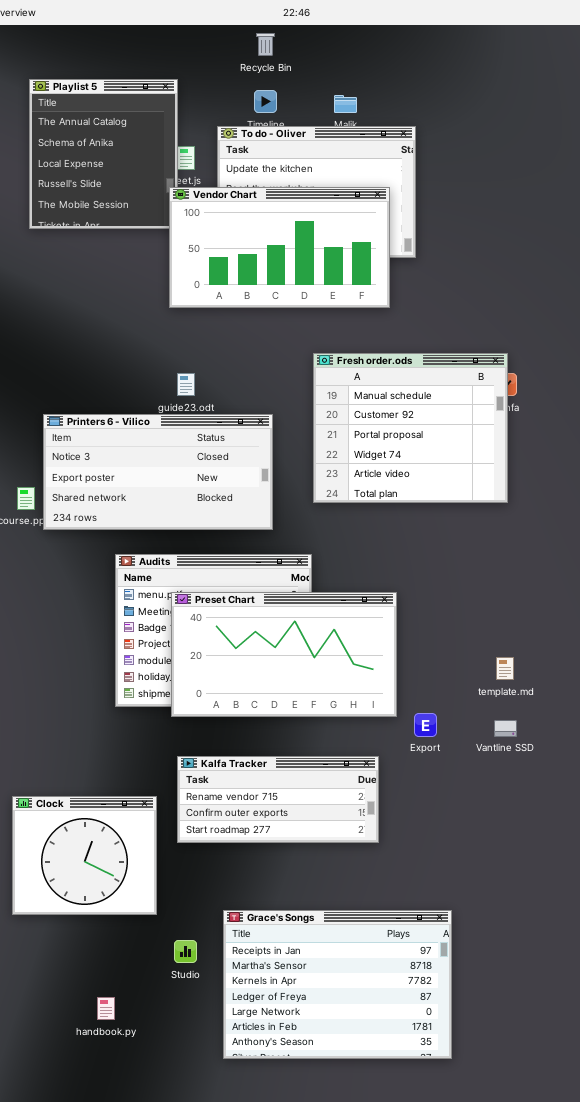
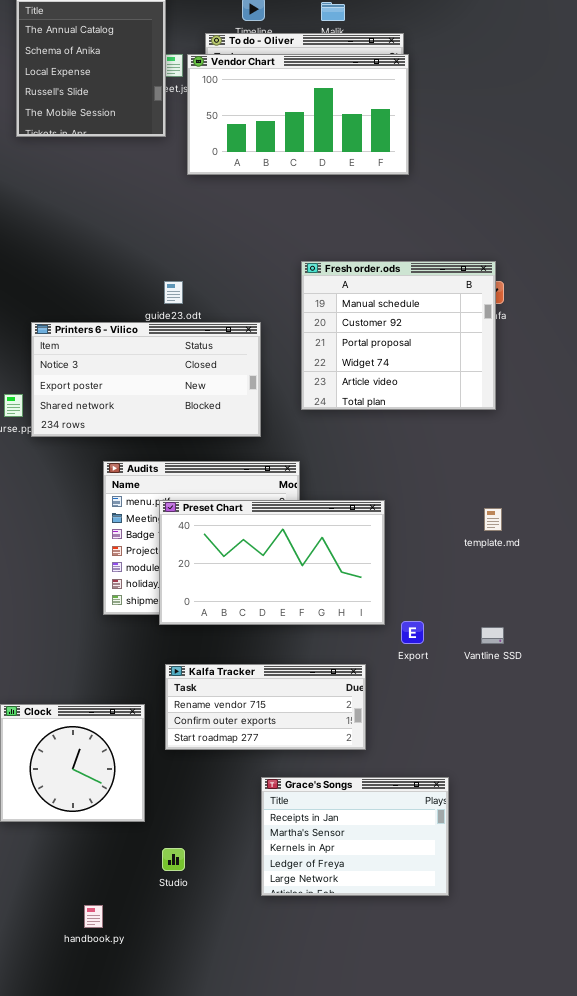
Vendor Chart: [169,187,390,308] -> [187,54,409,175], moved
template.md: [496,657,514,680] -> [484,508,502,531], moved
Grace's Songs: [223,910,452,1059] -> [261,777,449,896], moved, resized

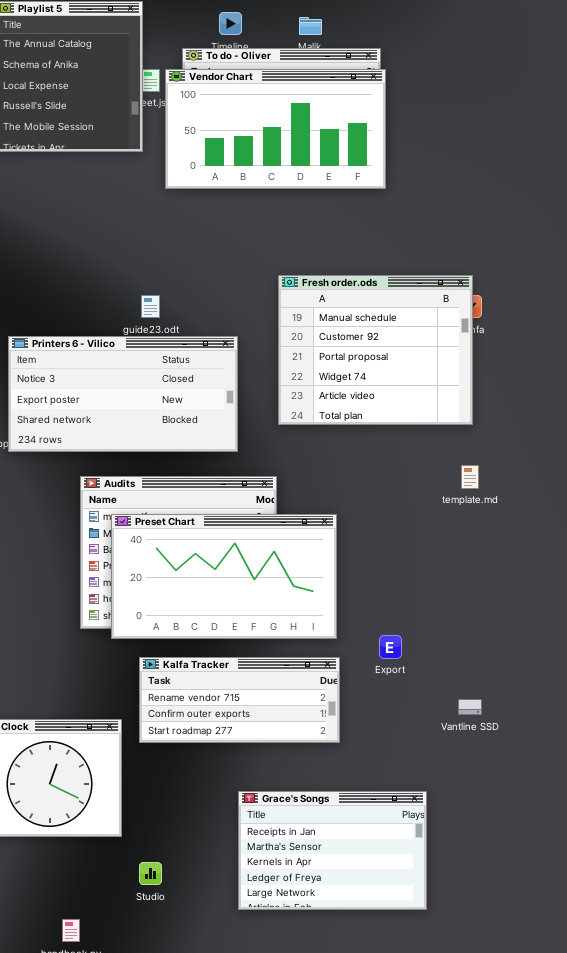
Preset Chart: [159,500,385,625] -> [111,514,337,639], moved
template.md: [484,508,502,531] -> [461,465,479,489], moved
Vantline SSD: [481,627,504,644] -> [458,699,482,715], moved
Kalfa Tracker: [165,664,366,750] -> [139,657,340,743], moved

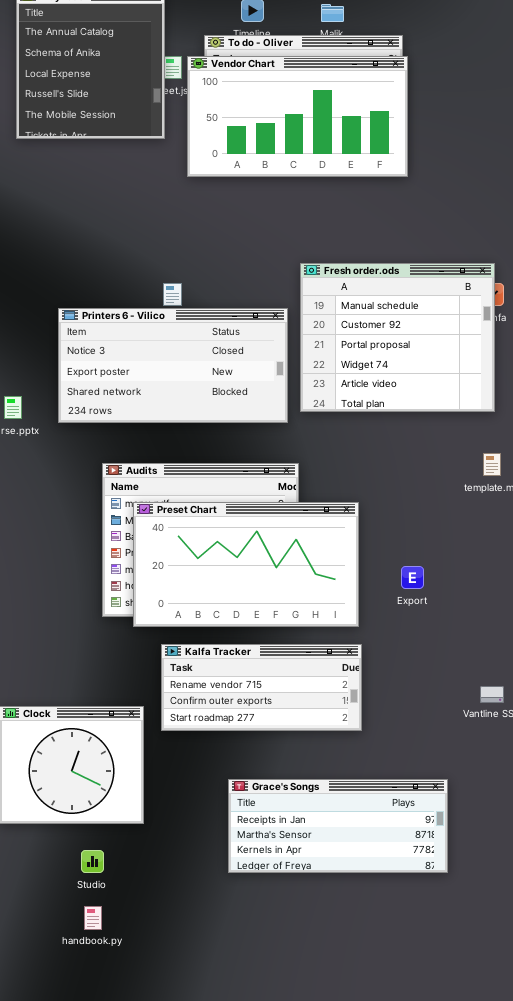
Printers 6 - Vilico: [8,336,238,452] -> [58,308,288,423], moved
Export: [379,635,402,659] -> [401,566,424,589], moved
Grace's Songs: [238,791,427,910] -> [228,779,448,873], resized
Studio: [139,862,162,885] -> [81,850,104,873], moved

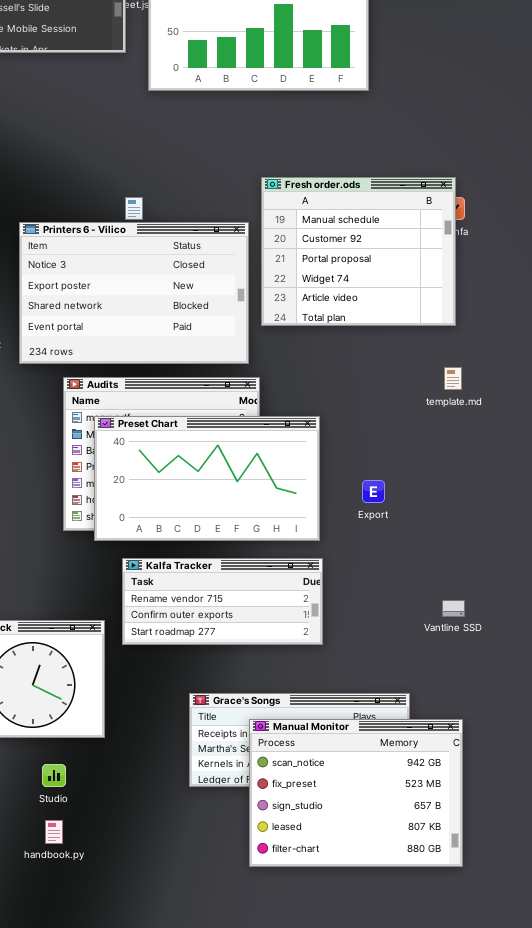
Printers 6 - Vilico: [58,308,288,423] -> [19,222,249,364], resized
Manual Monitor: none -> [249,719,463,867], opened

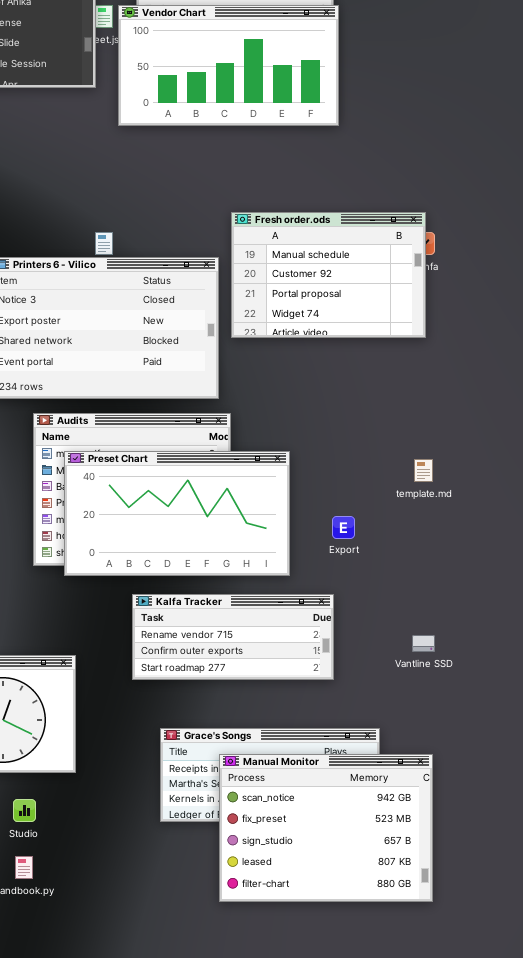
Fresh order.ods: [261,177,456,326] -> [231,212,426,338], resized
template.md: [444,367,462,390] -> [414,459,433,482], moved
Kalfa Tracker: [122,558,323,645] -> [132,594,334,680], moved

